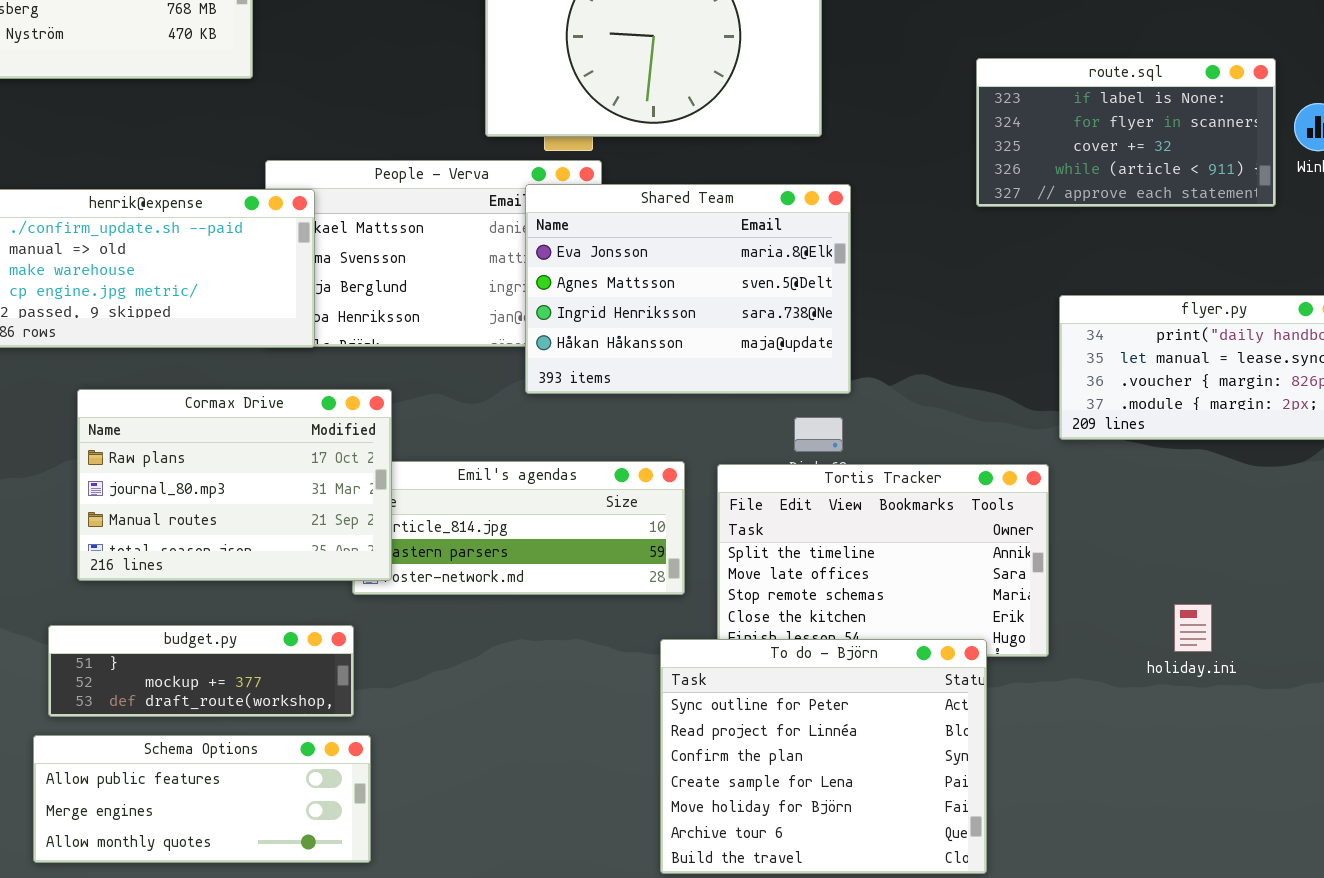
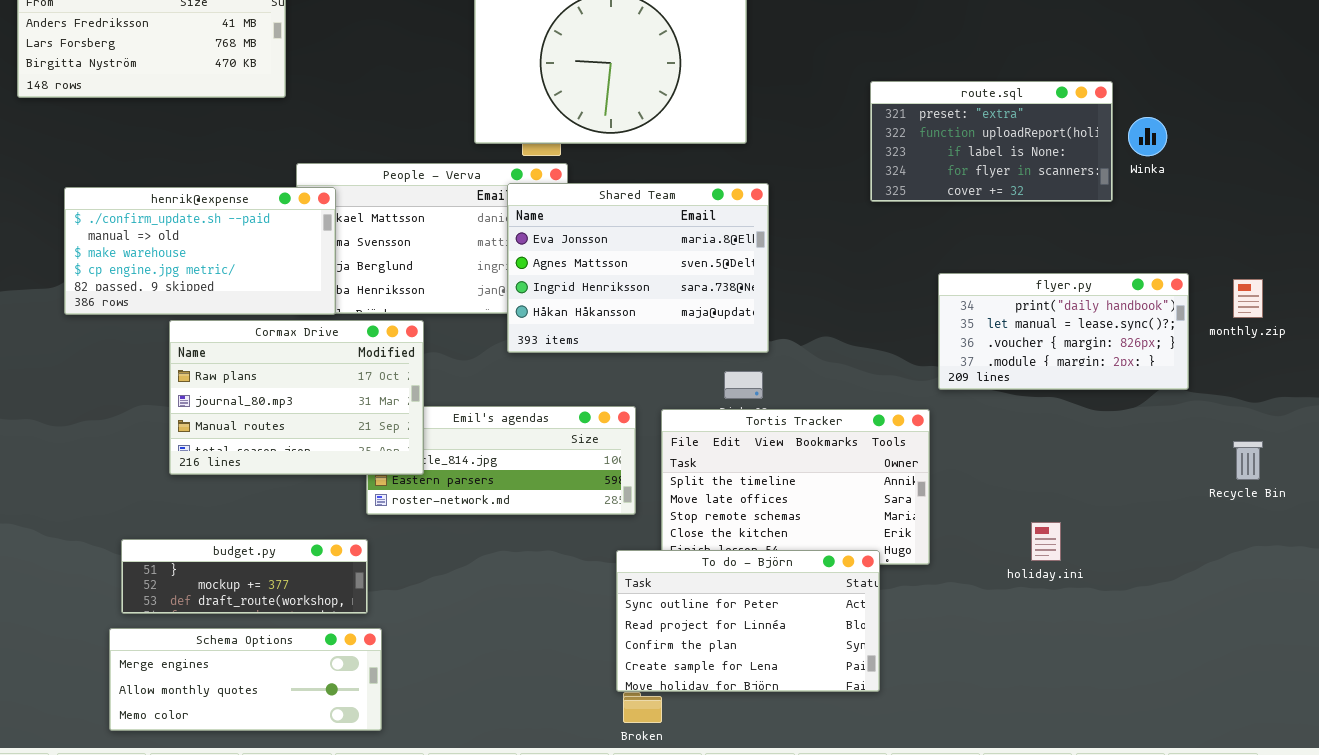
route.sql: [976,58,1276,207] -> [870,81,1113,202], scrolled up 2 rows
Cormax Drive: [77,389,392,581] -> [169,320,424,475], moved
To do - Björn: [660,639,987,874] -> [616,550,880,692], resized
Schema Options: [33,735,371,863] -> [109,628,382,731], scrolled down 1 row

